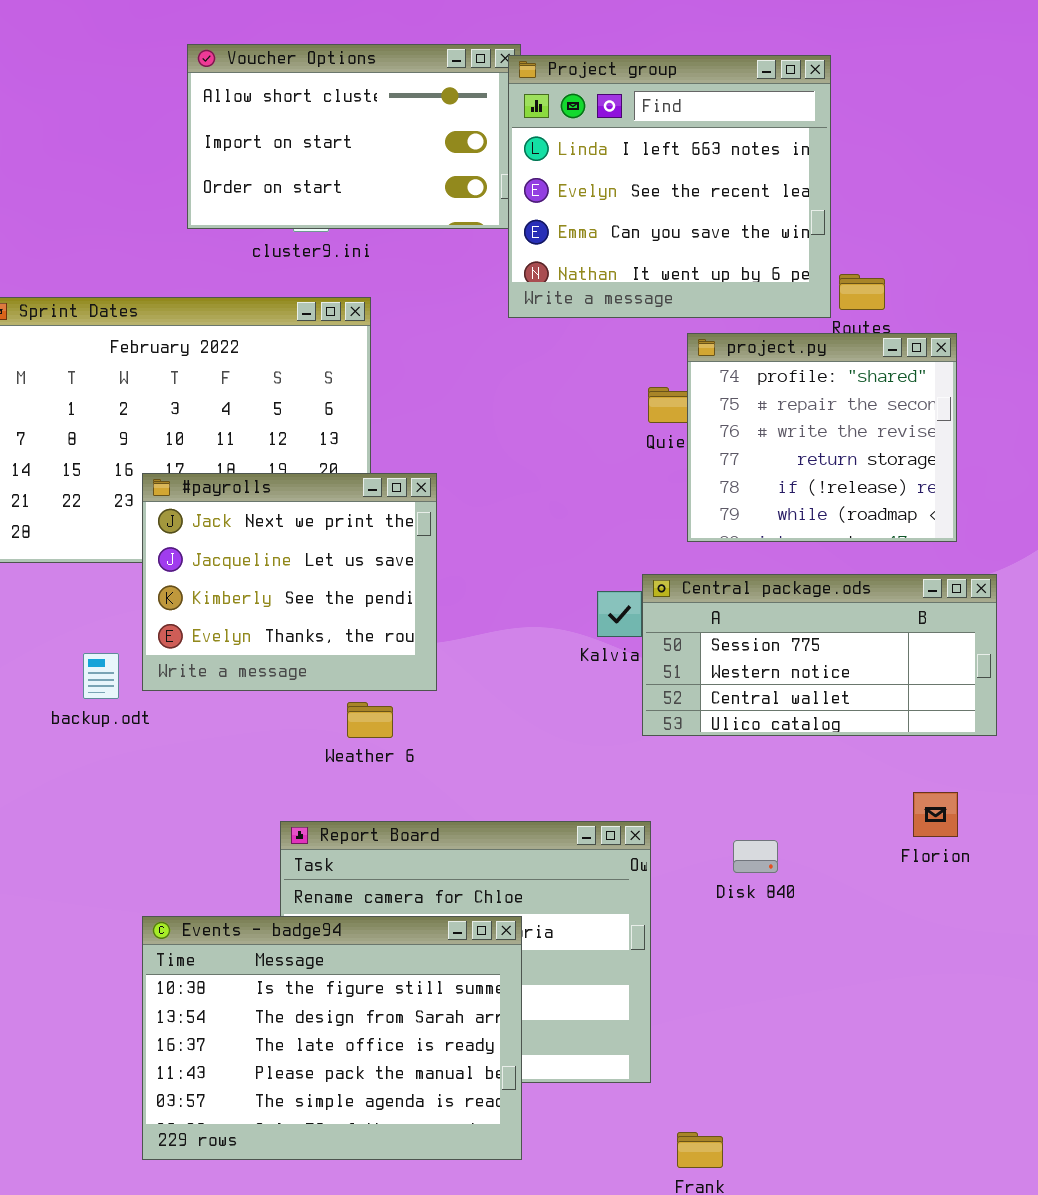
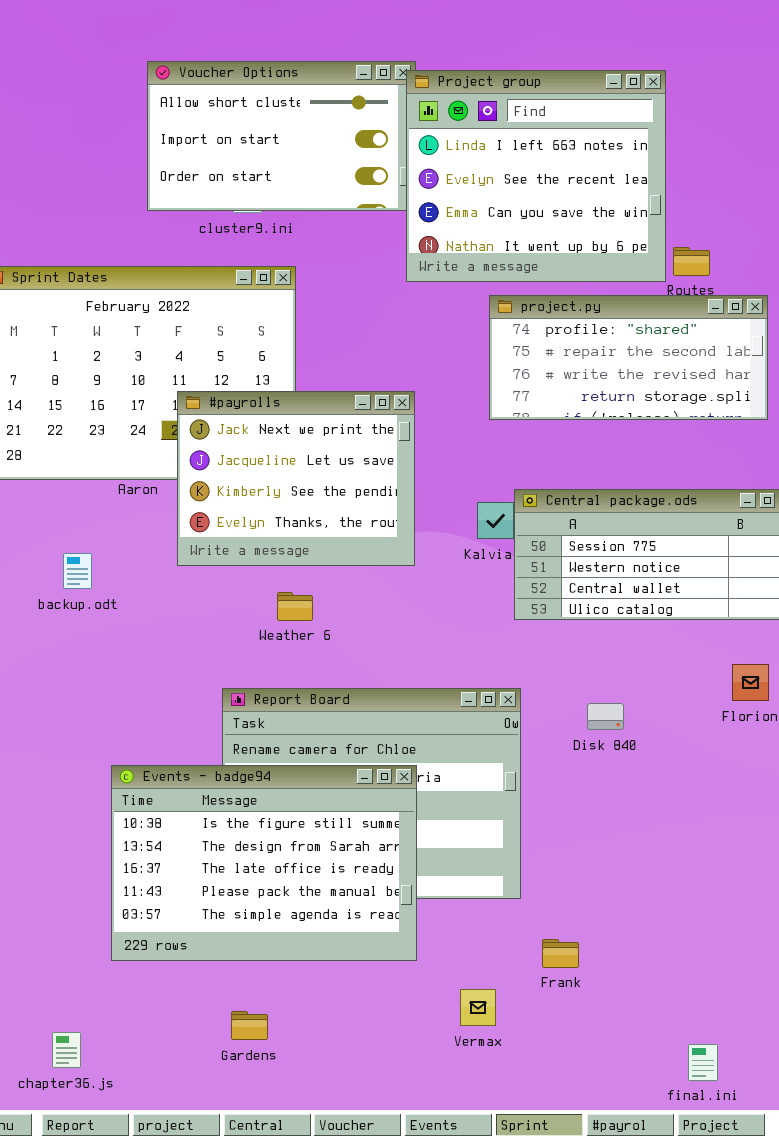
project.py: [687,333,957,542] -> [489,295,768,420], resized
#payrolls: [142,473,437,691] -> [177,391,415,566], moved

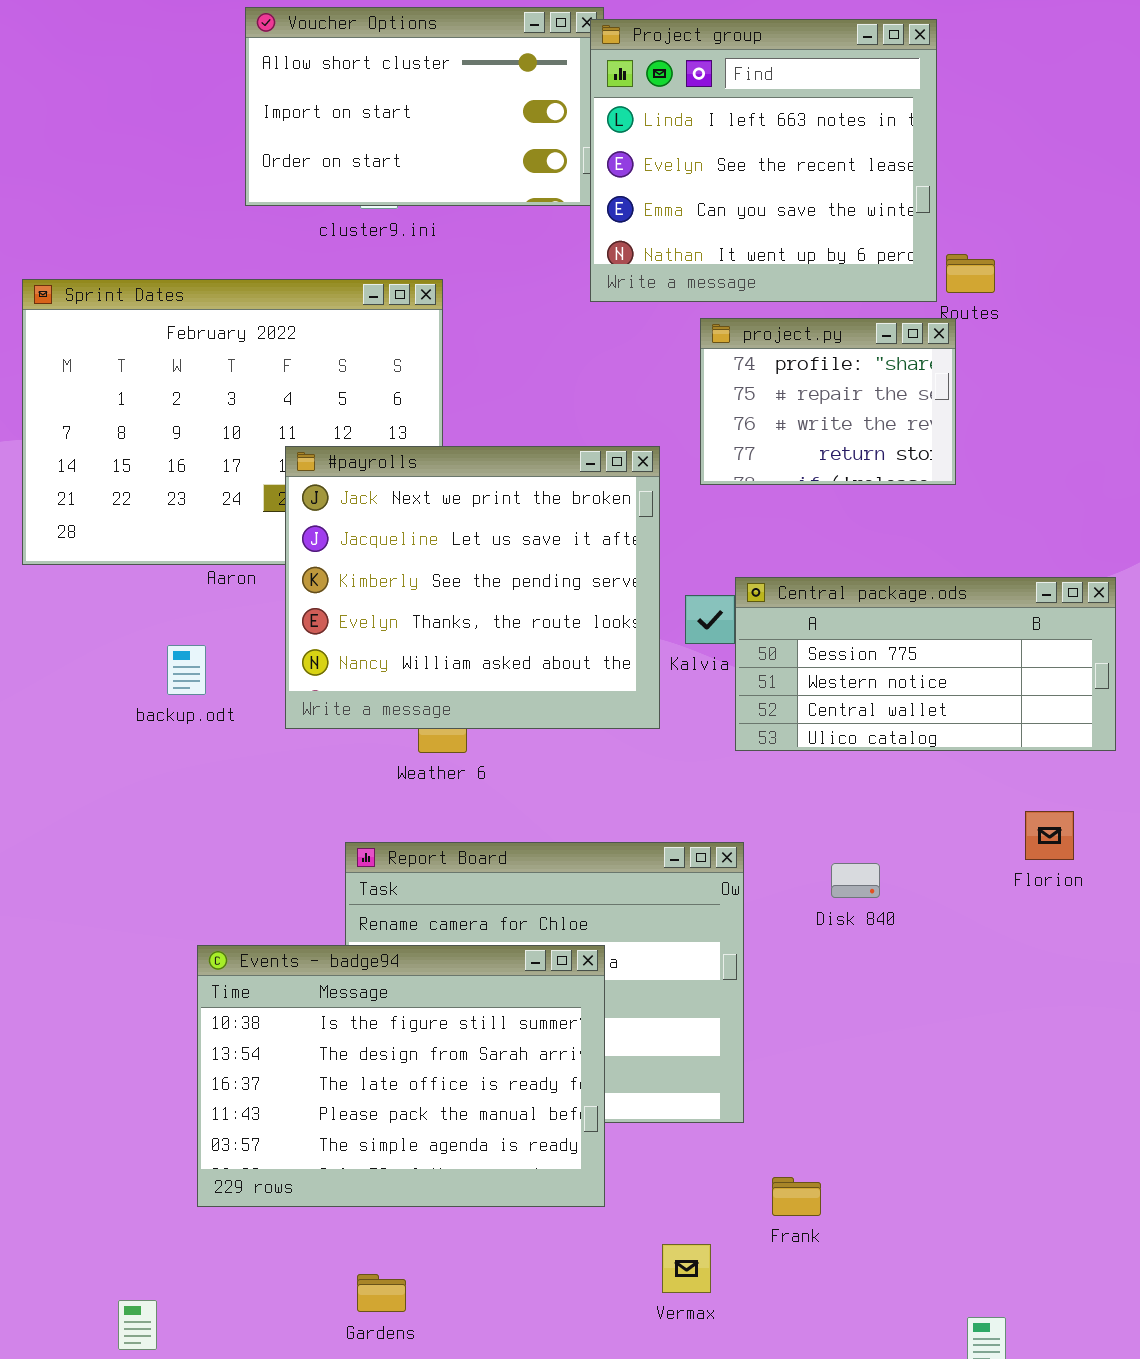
project.py: [489,295,768,420] -> [700,318,956,485], resized
#payrolls: [177,391,415,566] -> [285,446,660,729], resized
backup.odt: [63,553,92,589] -> [167,645,206,695], moved

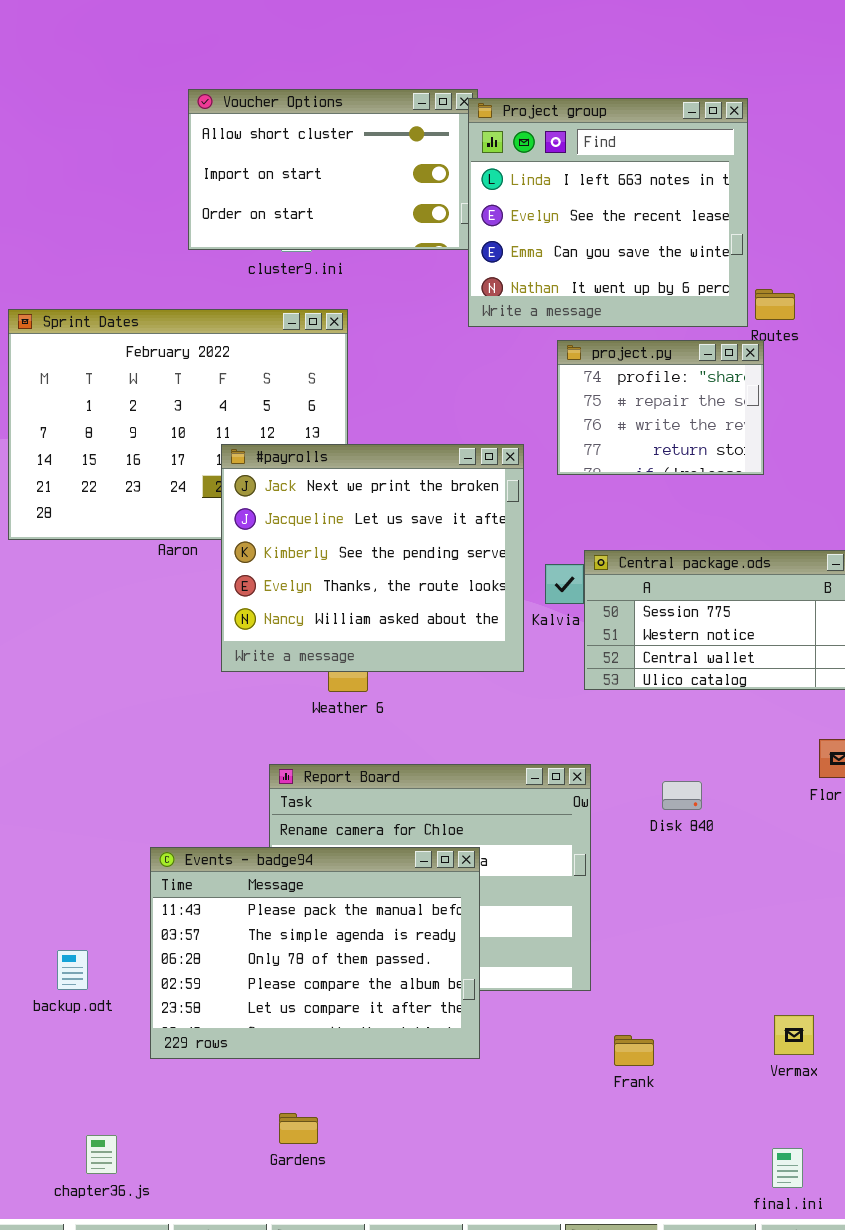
backup.odt: [167,645,206,695] -> [57,950,88,990], moved
Events - badge94: [197,945,605,1207] -> [150,847,480,1059], scrolled down 3 rows
Vermax: [662,1244,711,1293] -> [774,1015,814,1055], moved

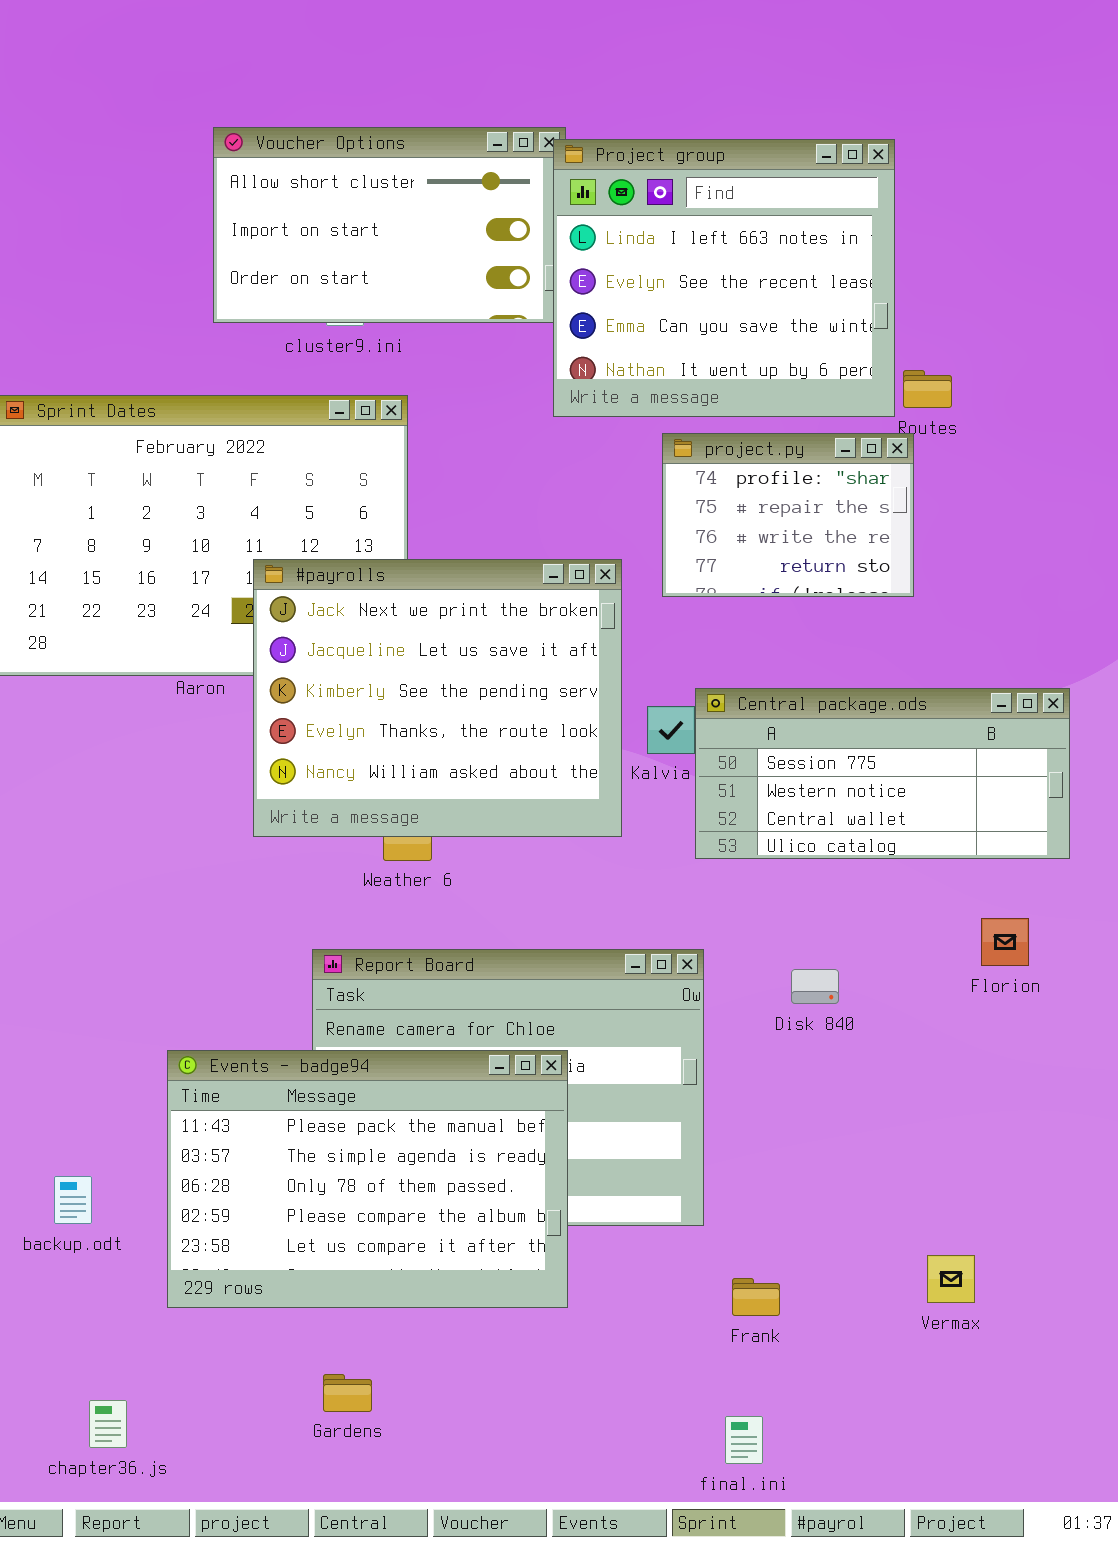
final.ini: [772,1148,803,1188] -> [725,1416,763,1464], moved

